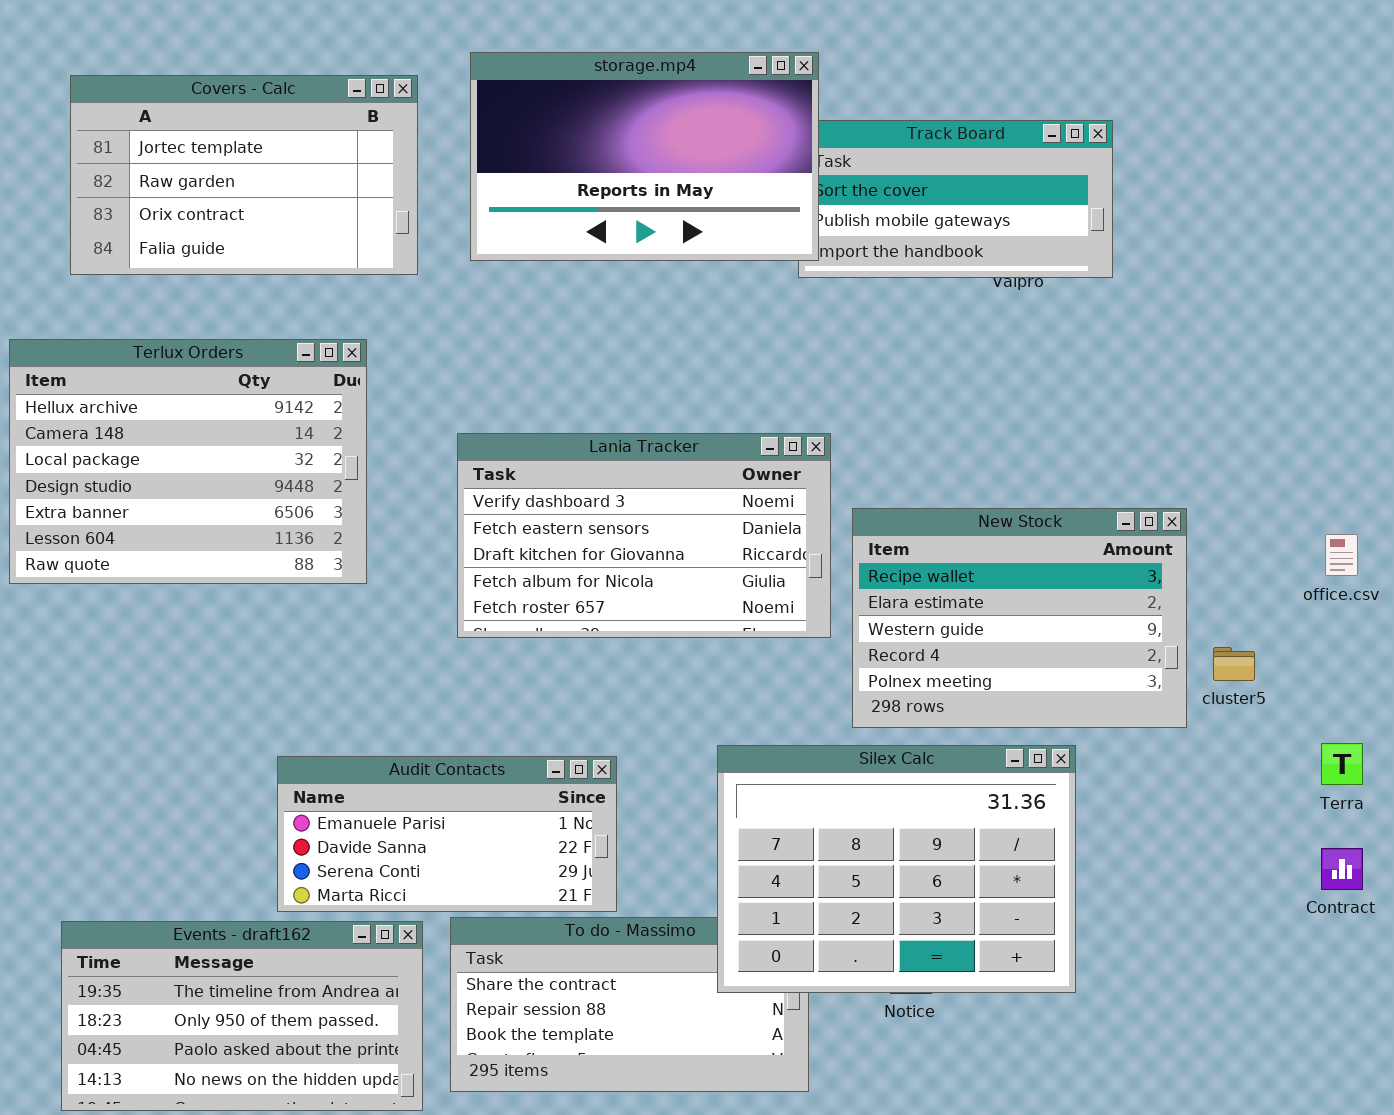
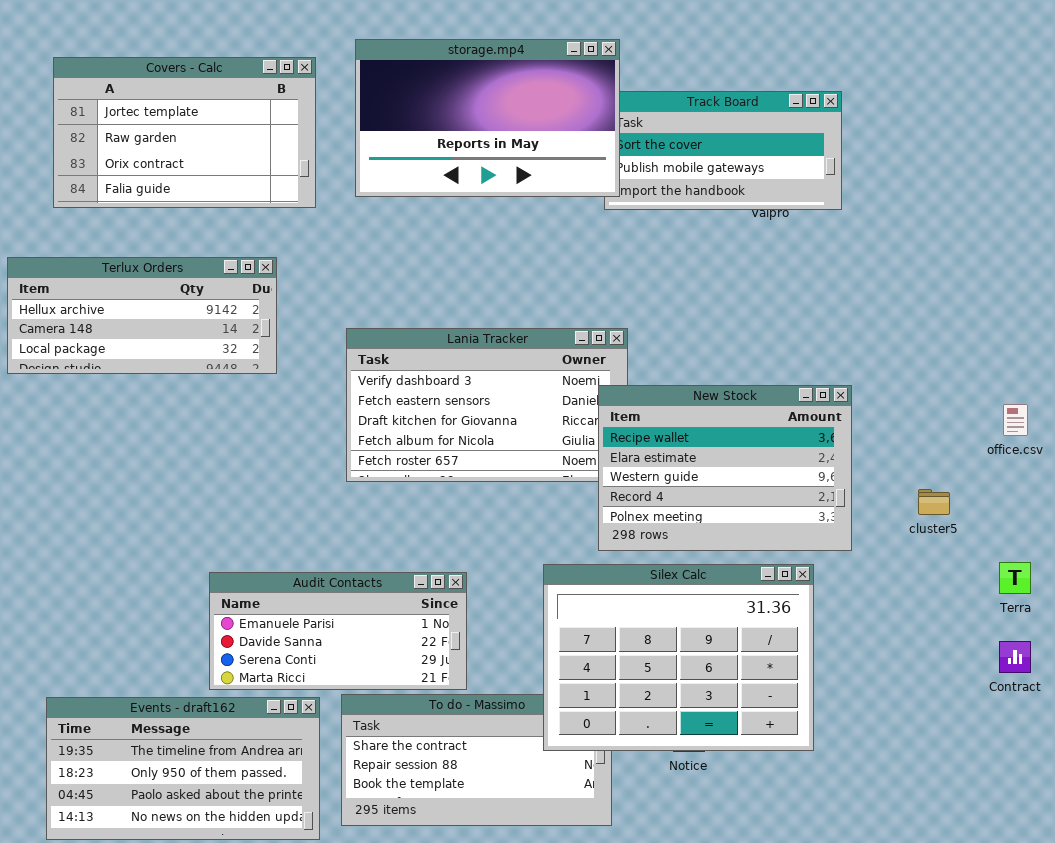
Terlux Orders: [9,339,367,584] -> [7,257,277,374], resized
New Stock: [852,508,1187,728] -> [598,385,852,551], moved

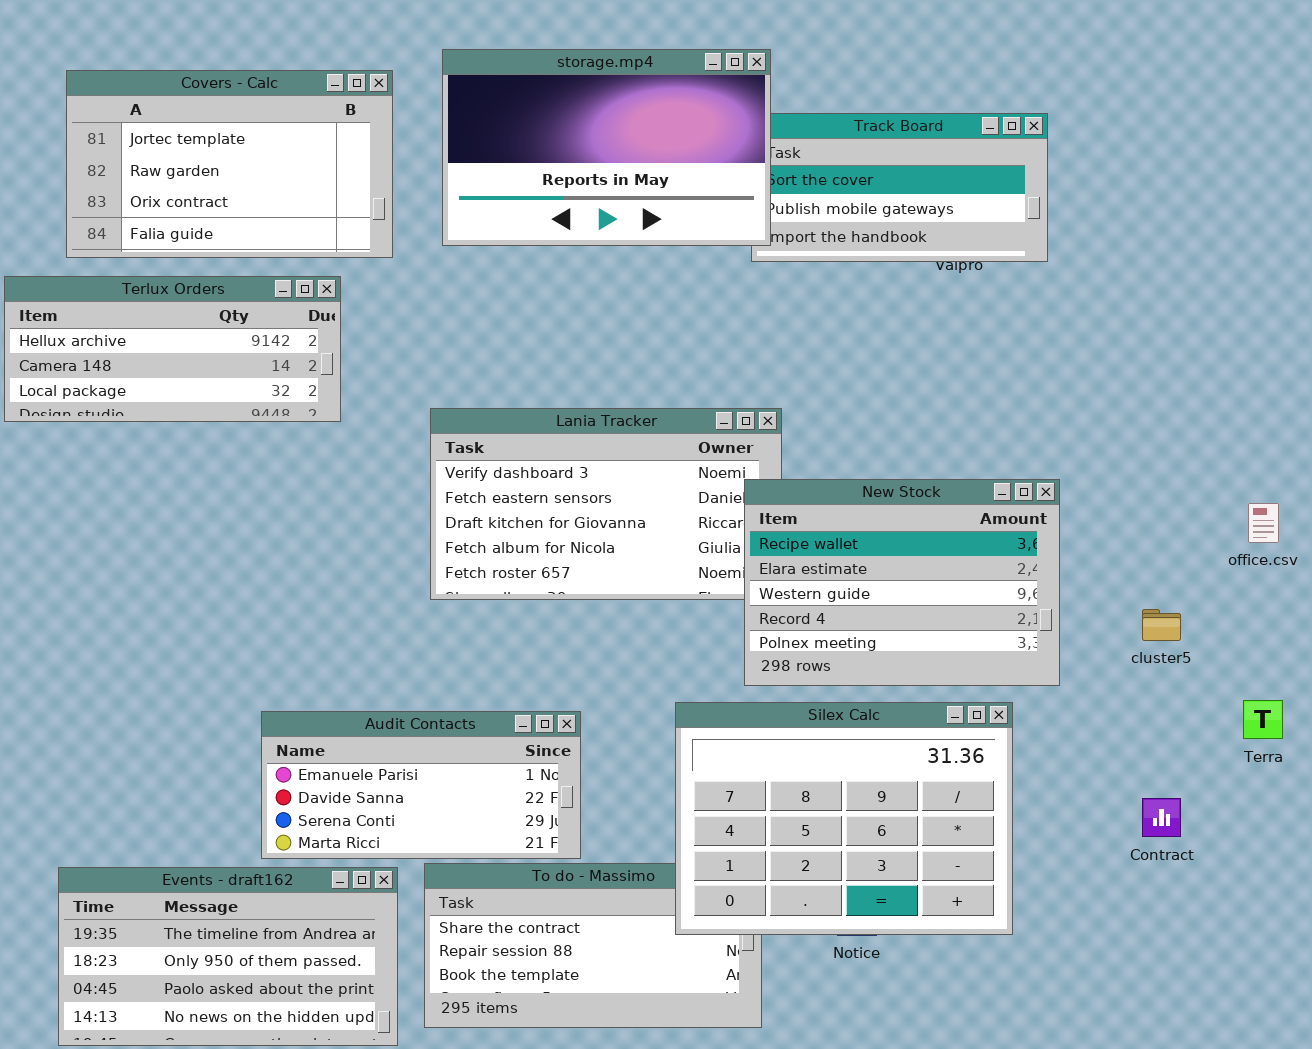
Terlux Orders: [7,257,277,374] -> [4,276,341,422], moved
Contract: [999,641,1031,673] -> [1142,798,1181,837], moved

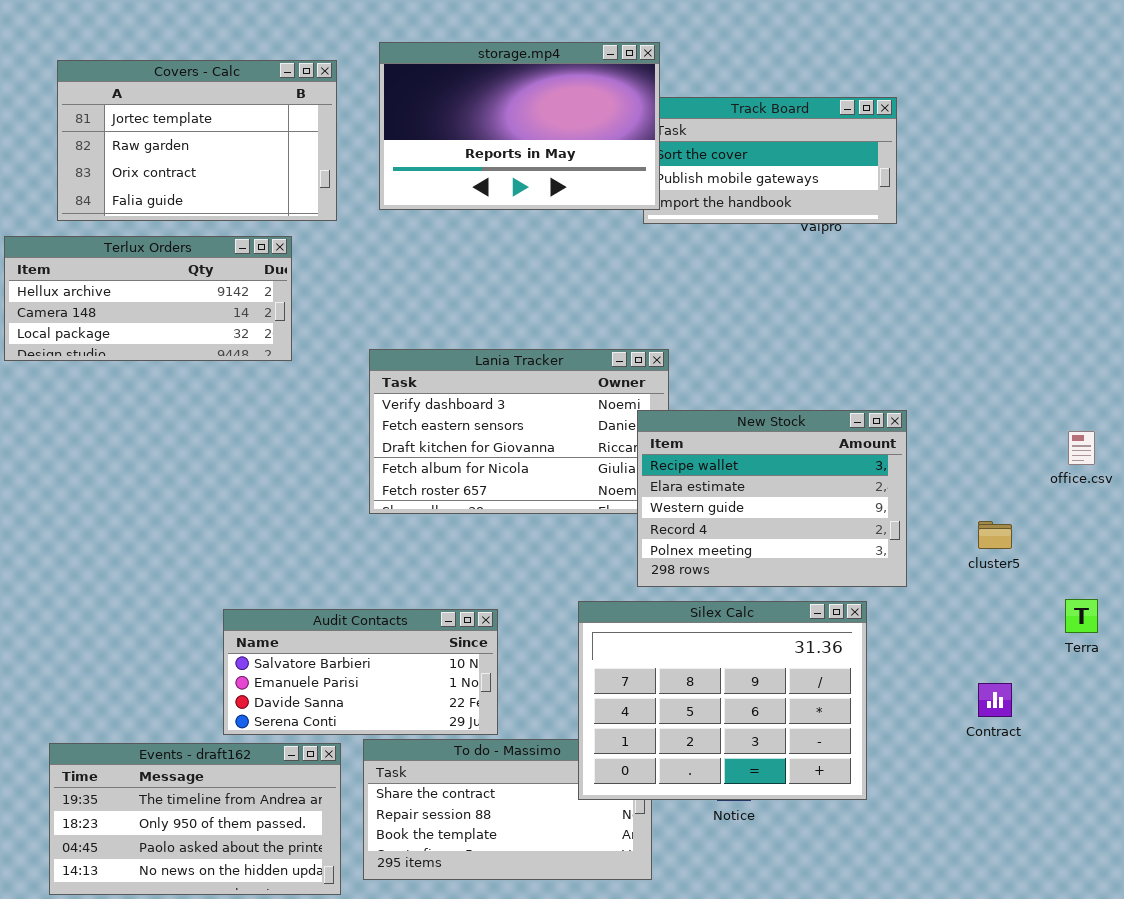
Audit Contacts: [261,711,581,859] -> [223,609,498,735], scrolled up 1 row

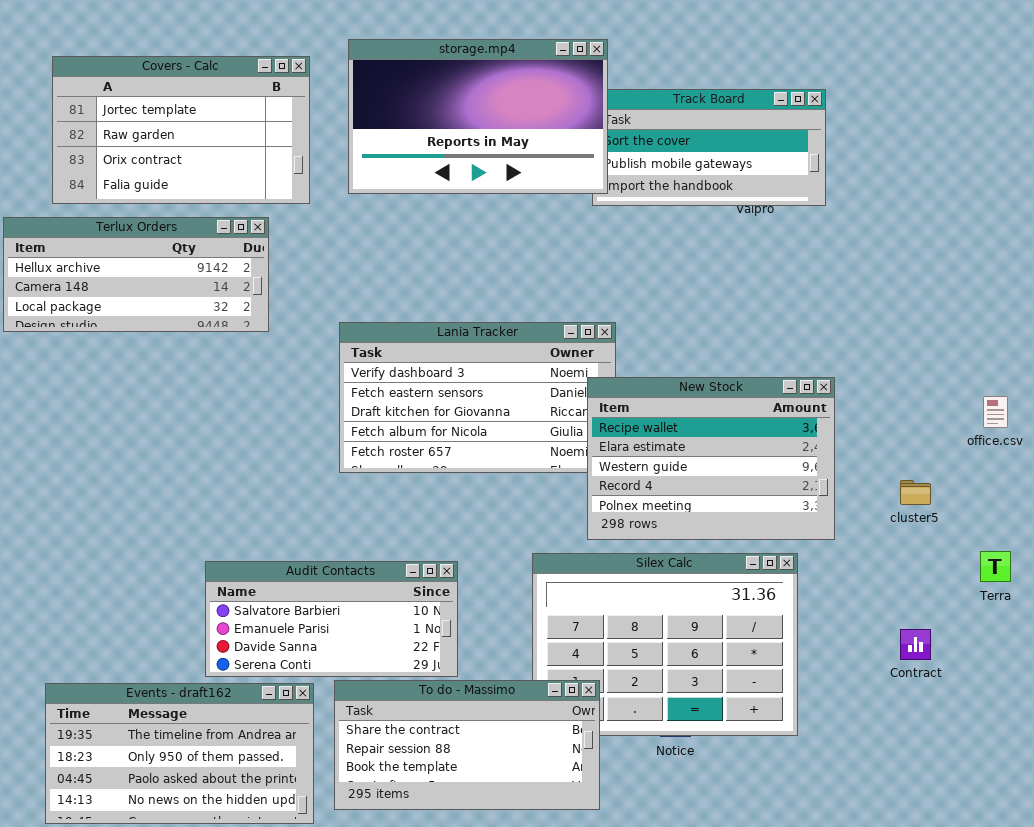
To do - Massimo: [363,739,652,880] -> [334,680,600,810], raised

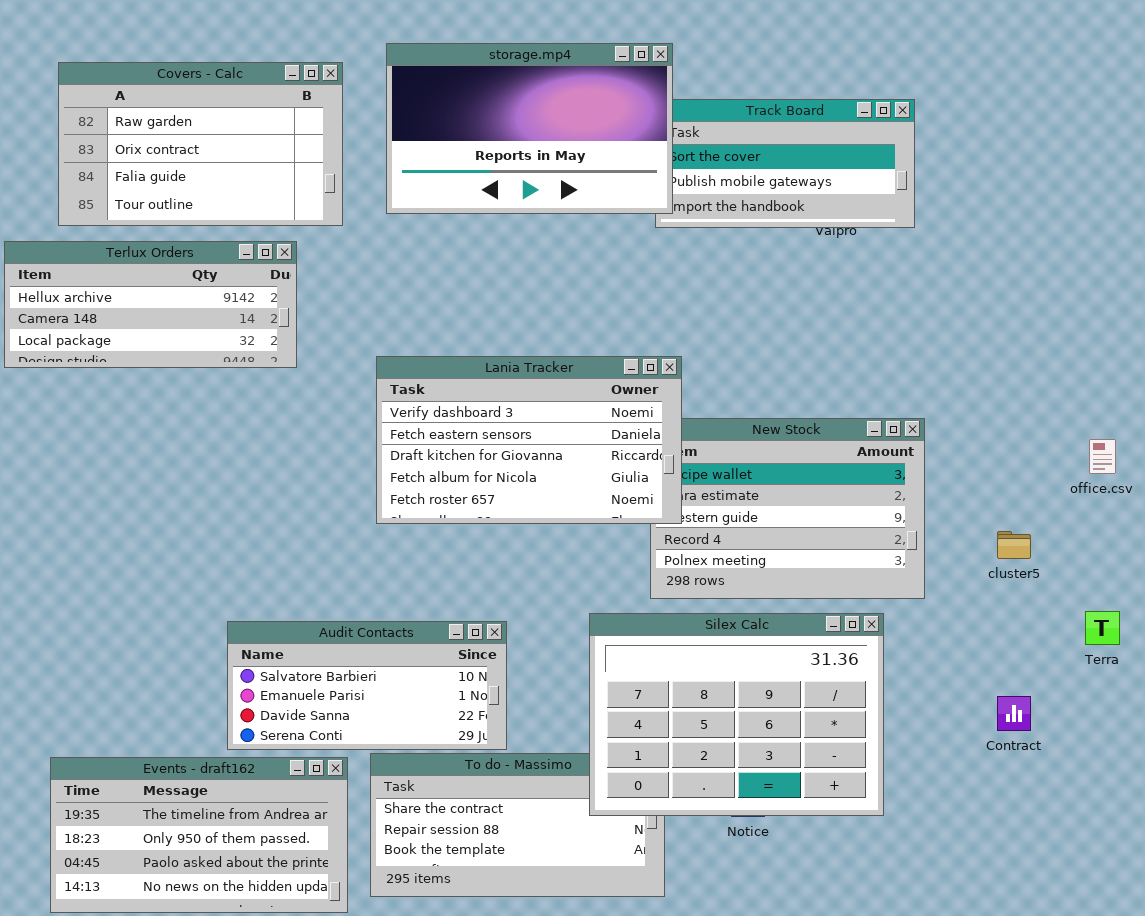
Covers - Calc: [52,56,310,204] -> [58,62,343,226], scrolled down 1 row
Lania Tracker: [339,322,616,473] -> [376,356,682,524], raised
Silex Calc: [532,553,798,736] -> [589,613,884,816], raised

